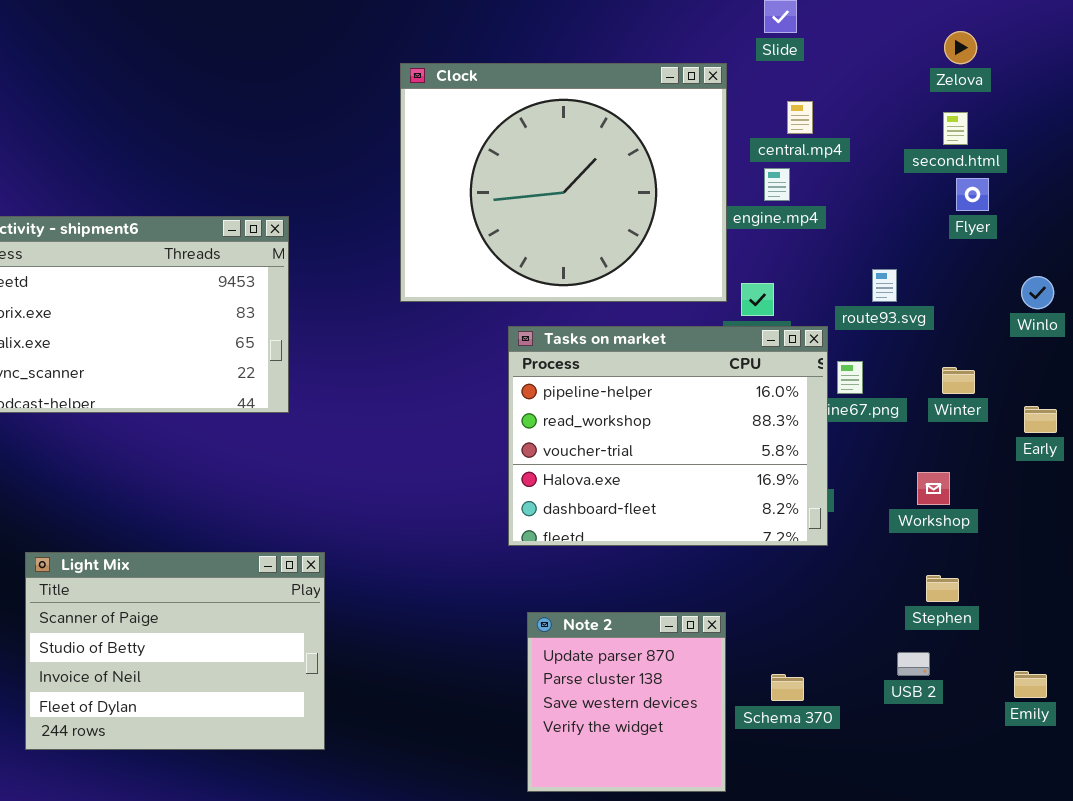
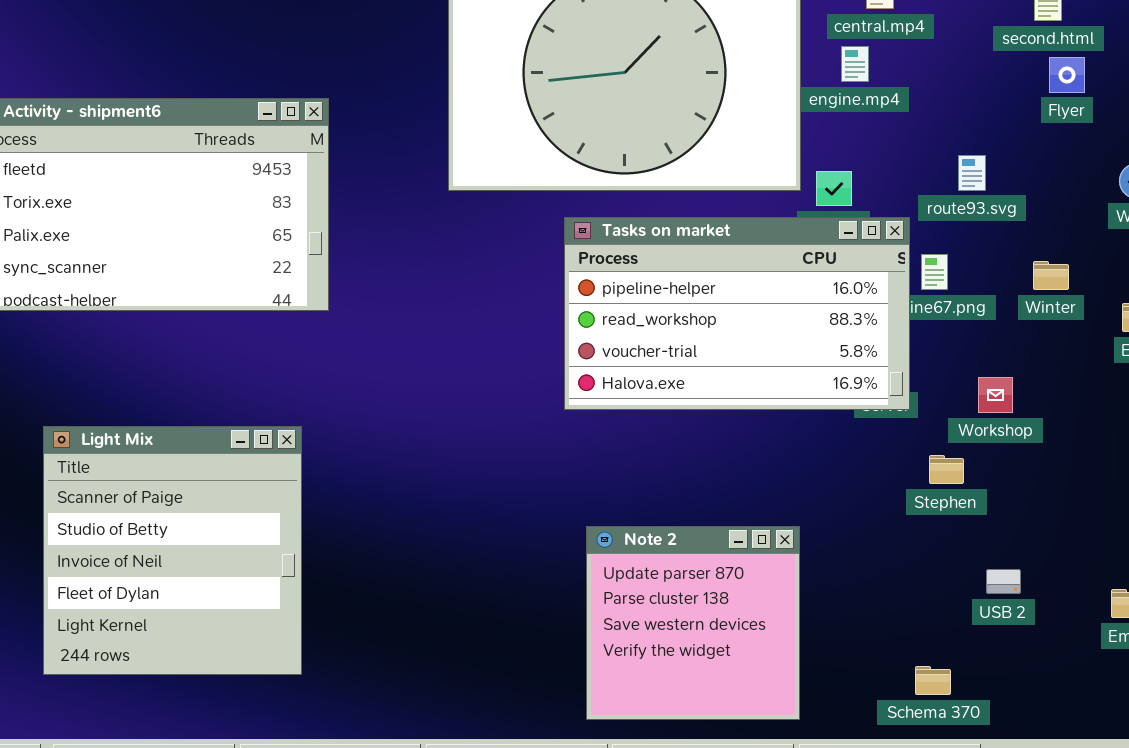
Tasks on market: [508,326,828,546] -> [564,217,910,410], resized
Workshop: [917,472,950,505] -> [978,377,1013,413], moved
Light Mix: [25,552,325,750] -> [43,426,302,675], resized
Stephen: [926,575,959,602] -> [929,455,964,484], moved
Schema 370: [771,674,804,701] -> [915,666,951,695], moved

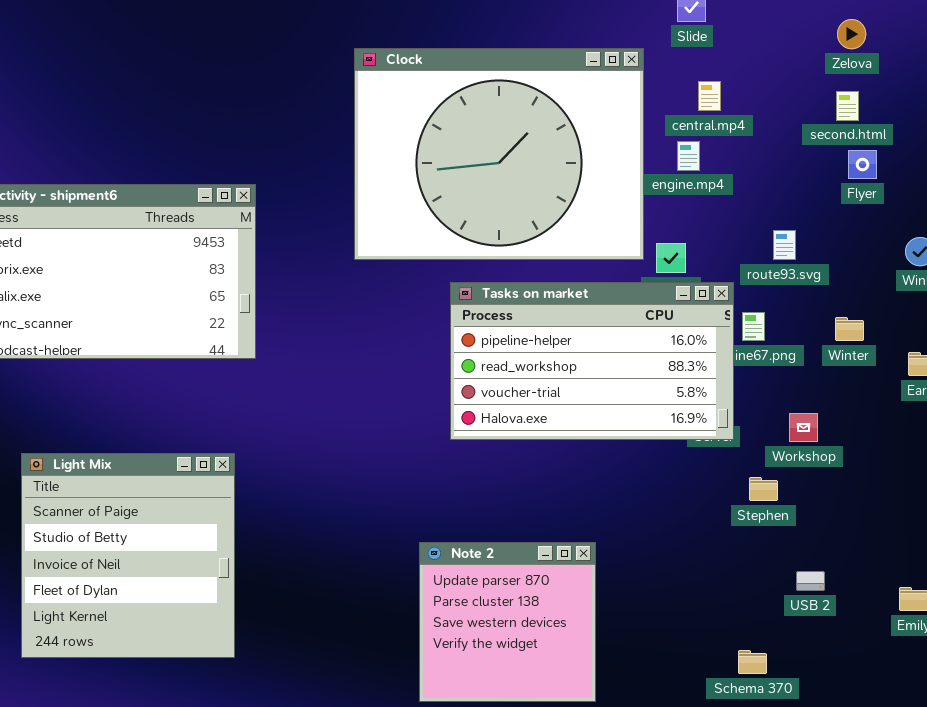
Note 2: [586,526,800,720] -> [419,542,596,702], moved

